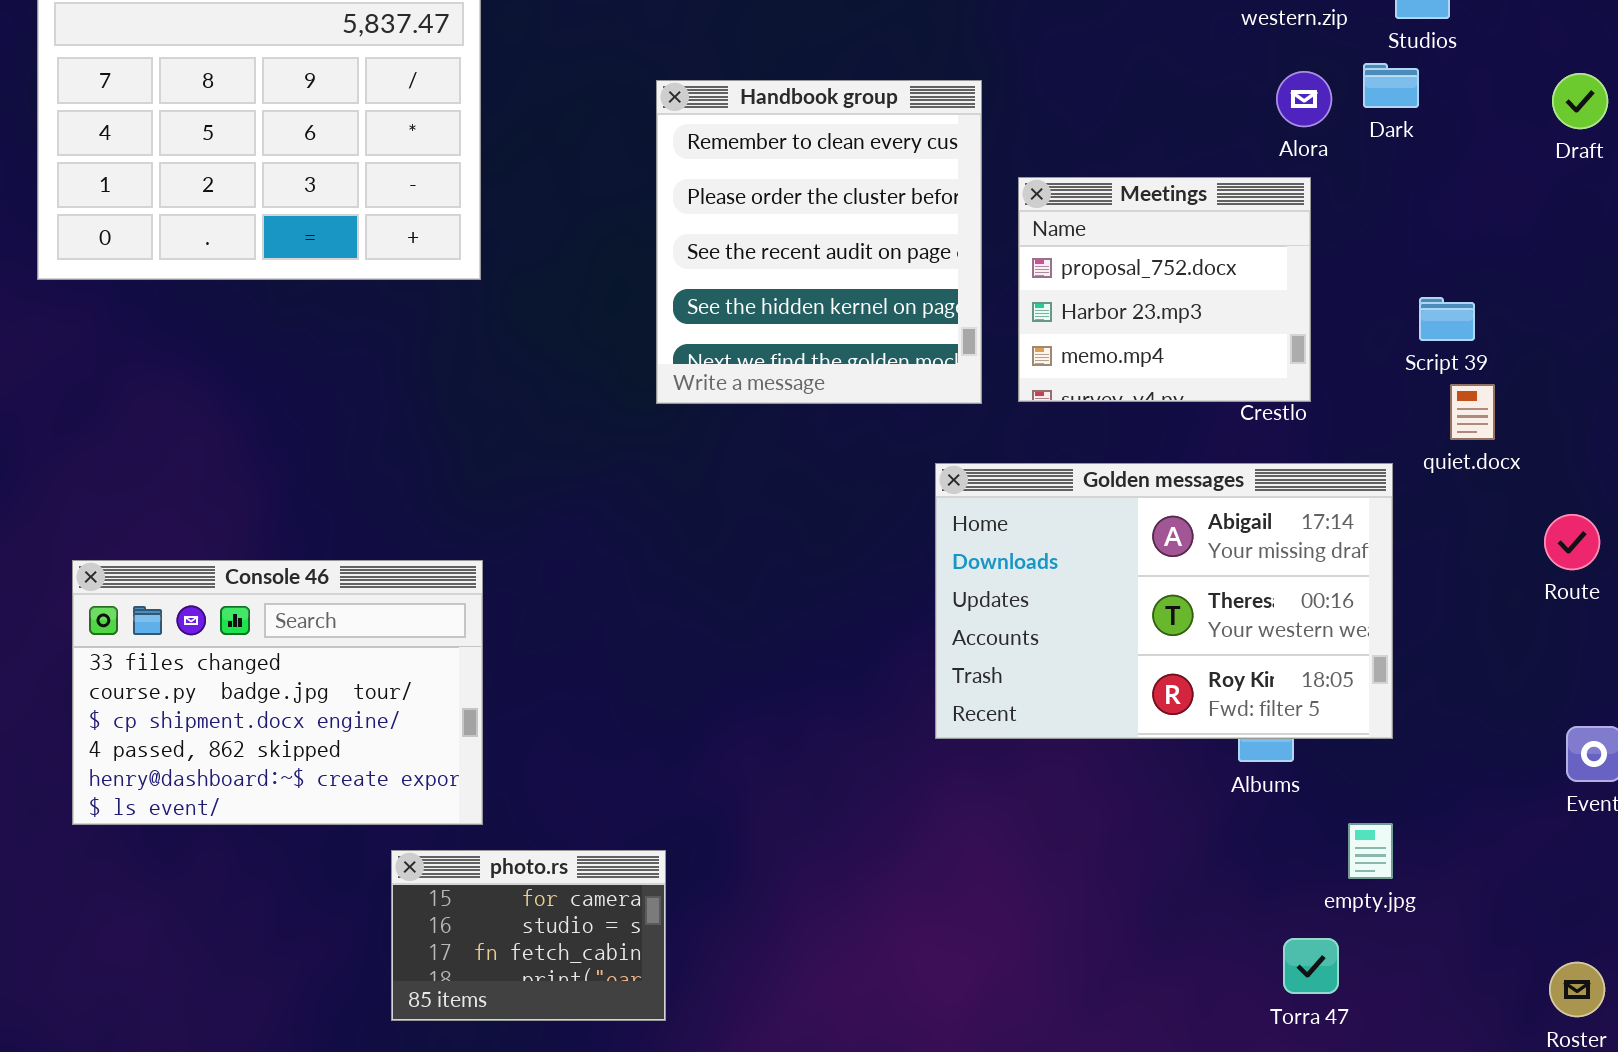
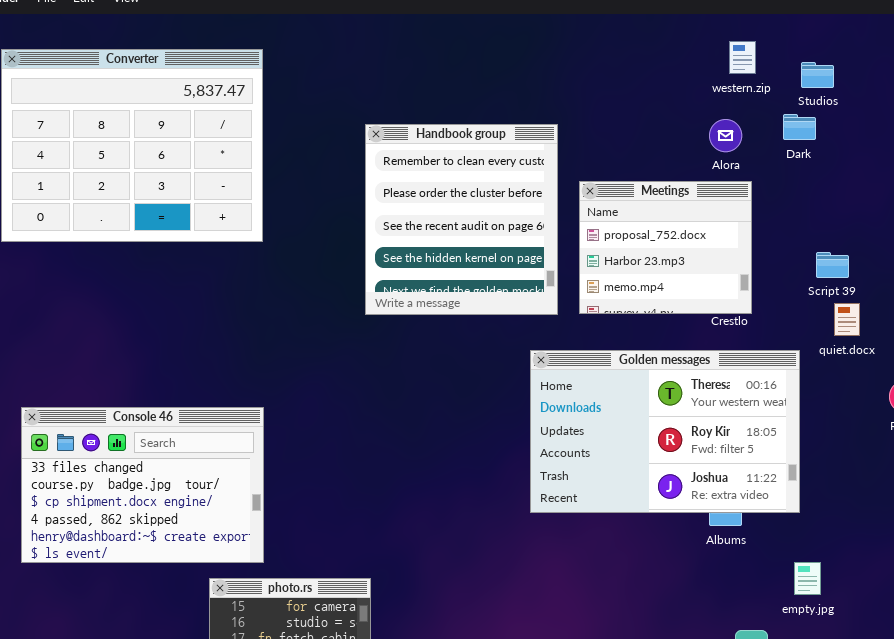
Alora: [1276,71,1332,127] -> [709,119,742,152], moved
Golden messages: [935,463,1393,739] -> [530,350,800,513], scrolled down 1 row
empty.jpg: [1348,823,1393,879] -> [794,562,821,595], moved

